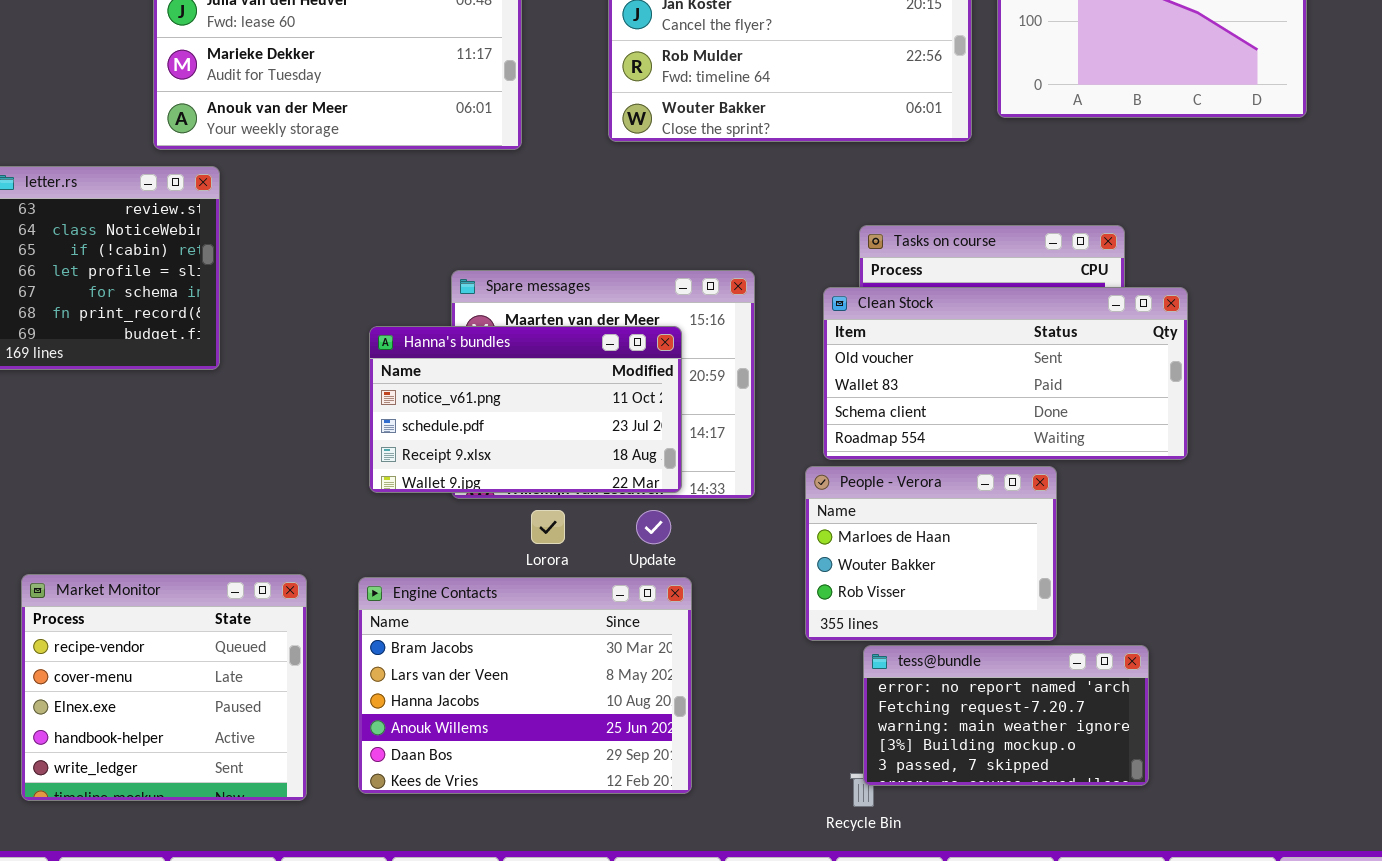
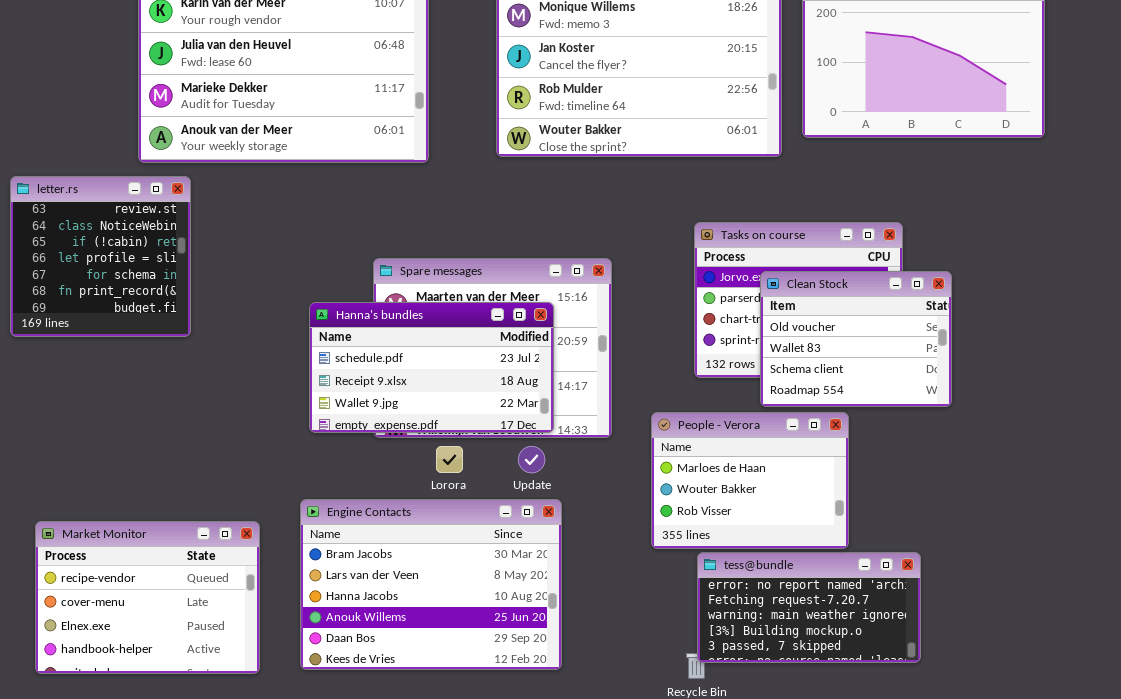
Clean Stock: [823,287,1188,460] -> [760,271,952,407], resized
Hanna's bundles: [369,326,682,493] -> [309,302,554,433], scrolled down 1 row
Market Monitor: [21,574,307,801] -> [35,521,260,674], resized

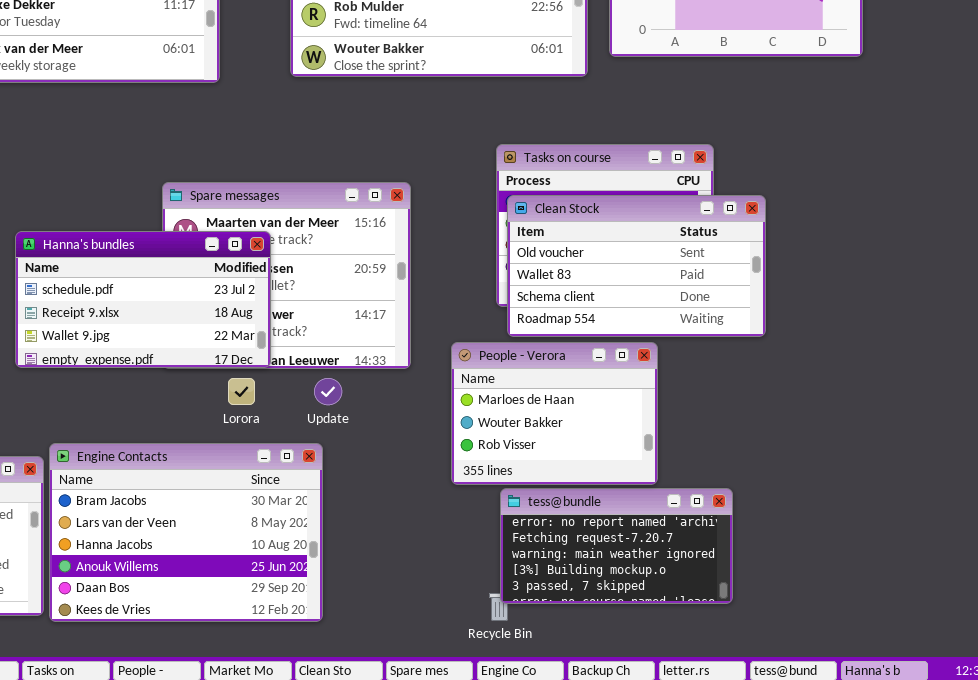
Clean Stock: [760,271,952,407] -> [507,195,766,337], resized
Hanna's bundles: [309,302,554,433] -> [15,231,271,368], moved
Engine Contacts: [300,499,562,670] -> [49,443,323,622], moved

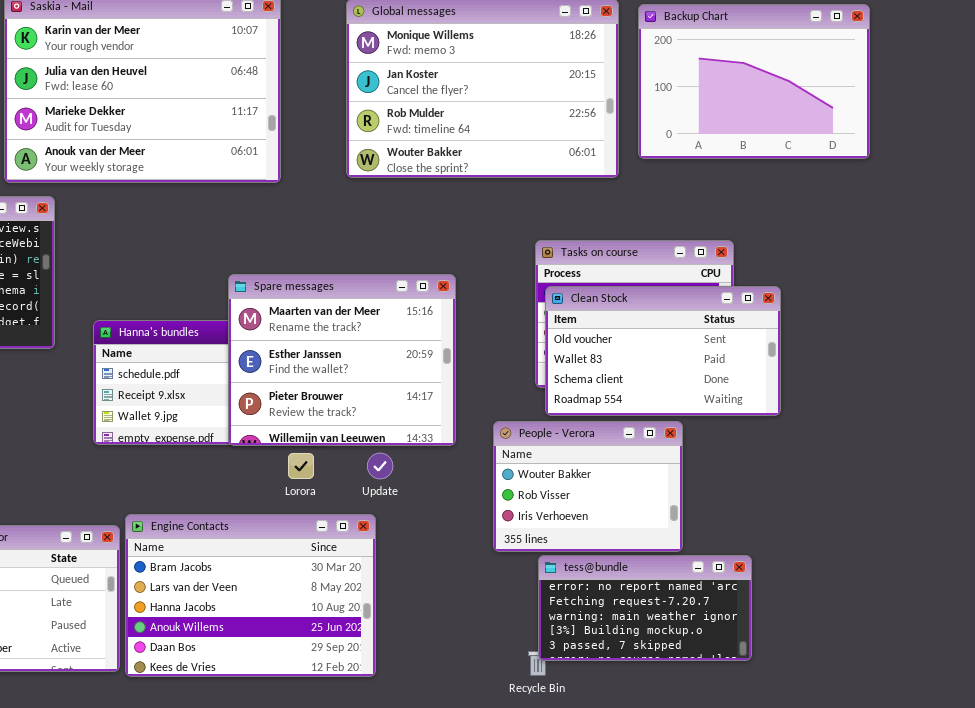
Spare messages: [162,182,411,369] -> [228,274,456,446], raised
People - Verora: [451,342,658,485] -> [493,421,683,552], scrolled down 1 row

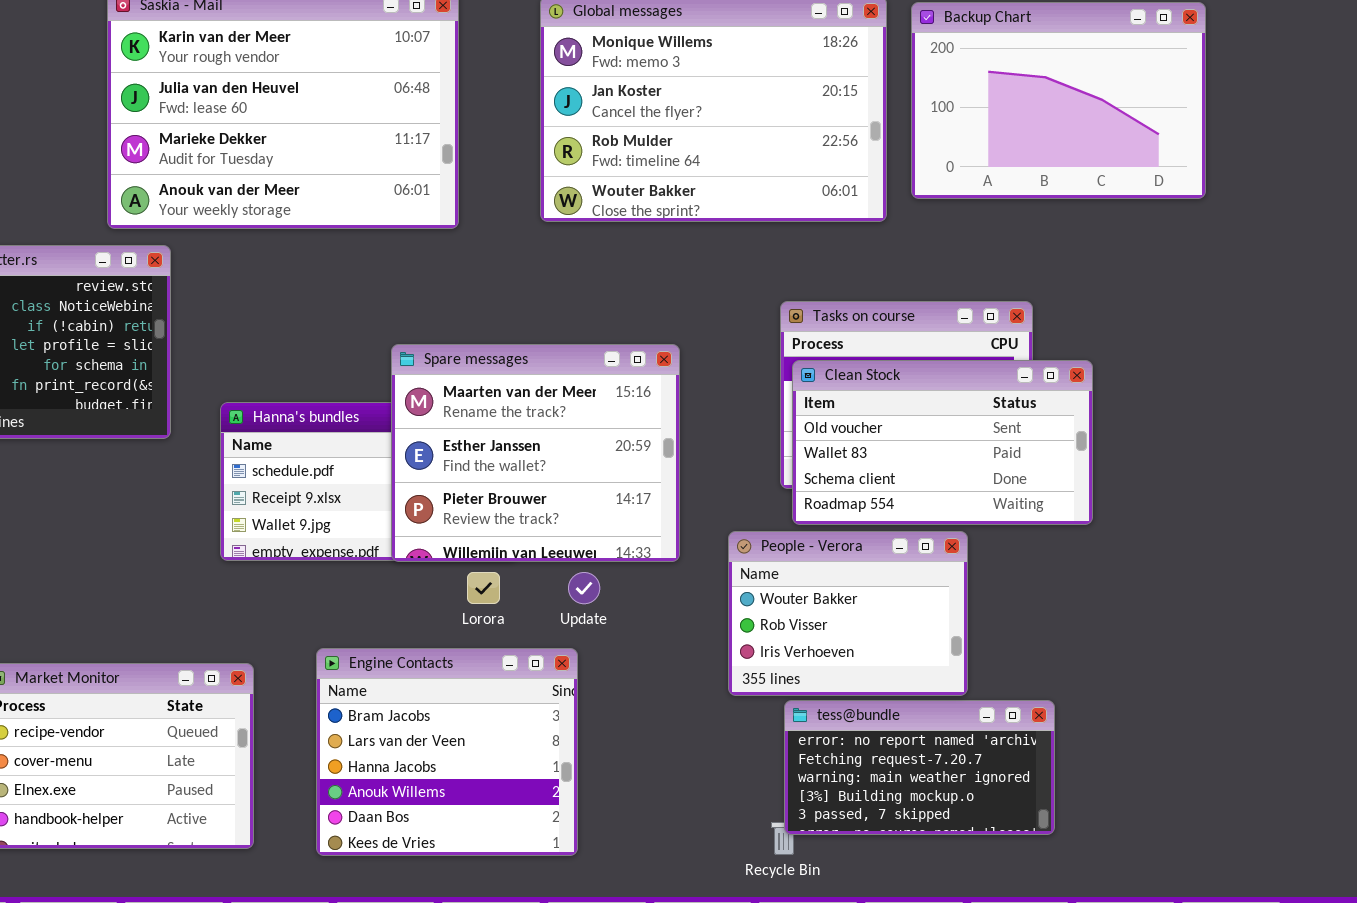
Engine Contacts: [125,514,376,677] -> [316,648,578,856], resized

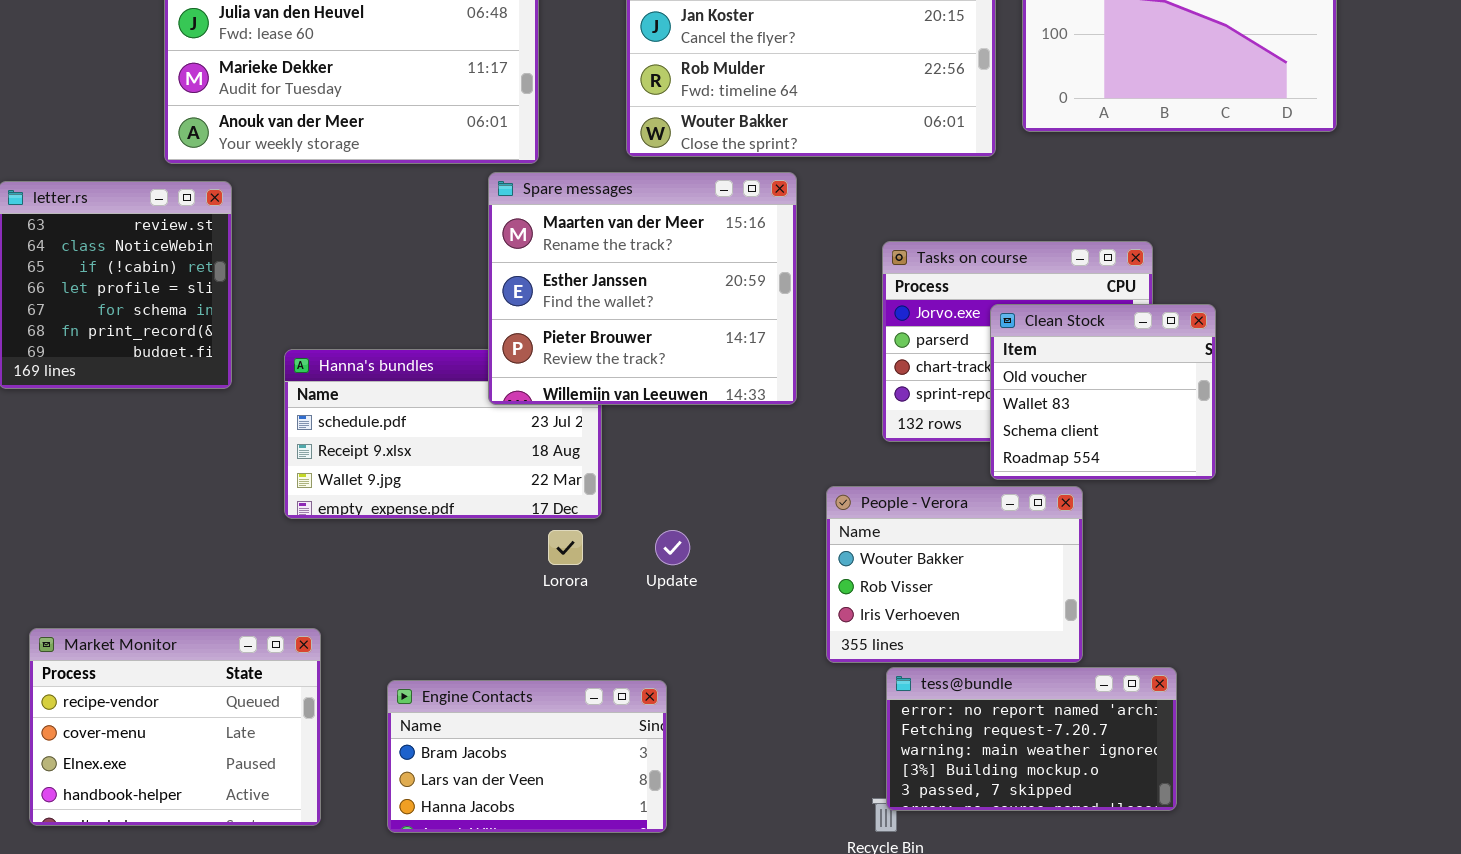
Spare messages: [391,344,680,562] -> [488,172,797,405], moved
Clean Stock: [792,360,1093,525] -> [990,304,1216,480], resized
Engine Contacts: [316,648,578,856] -> [387,680,667,833], resized

